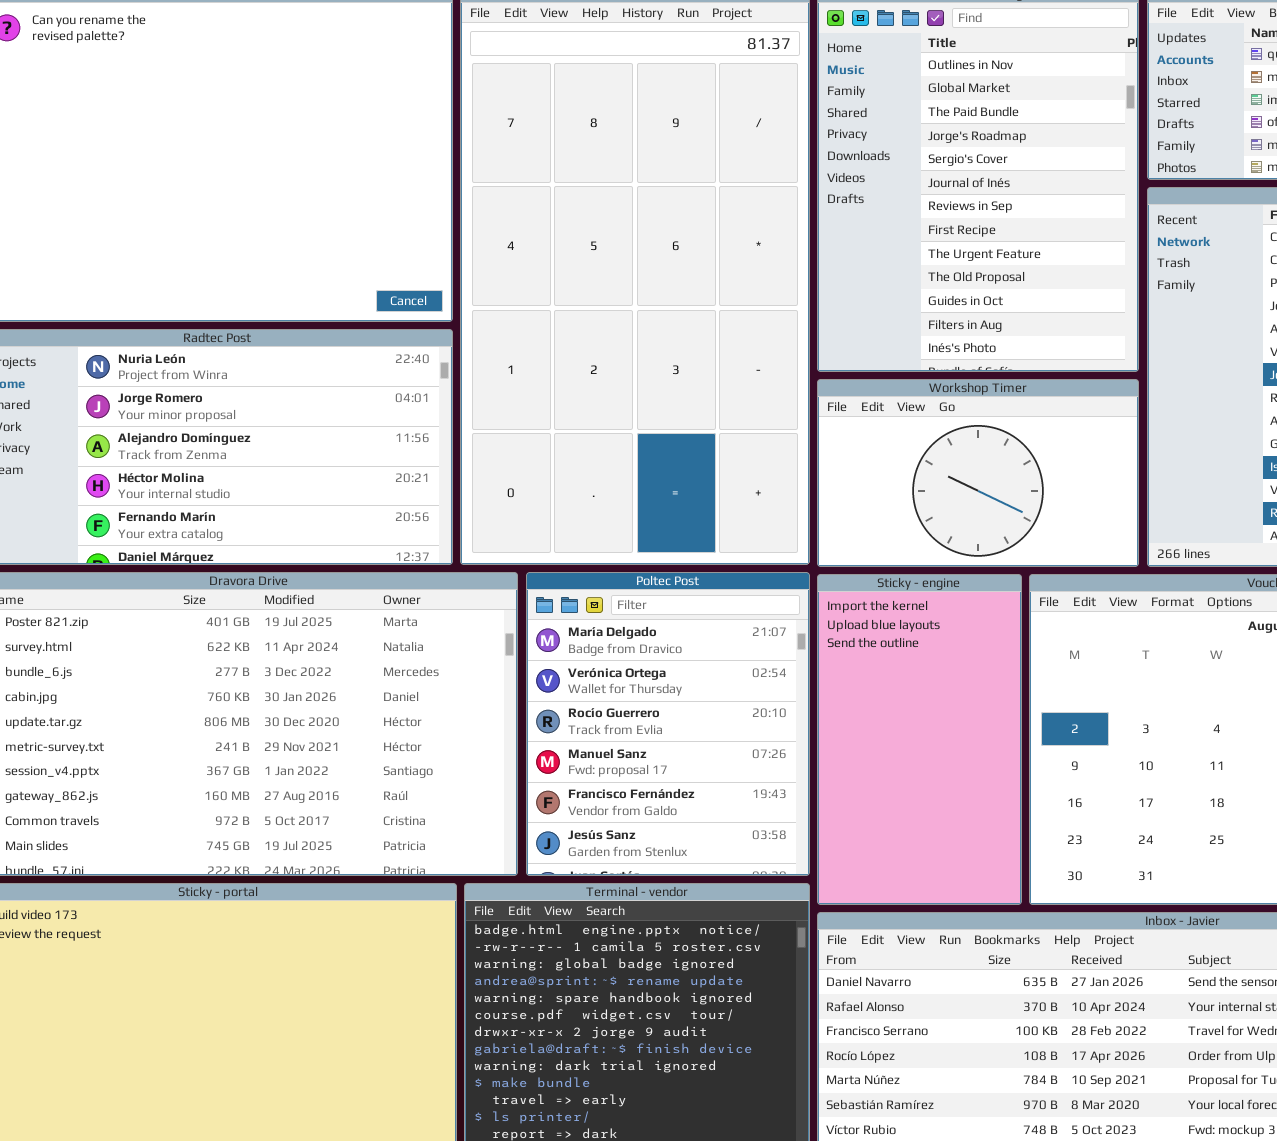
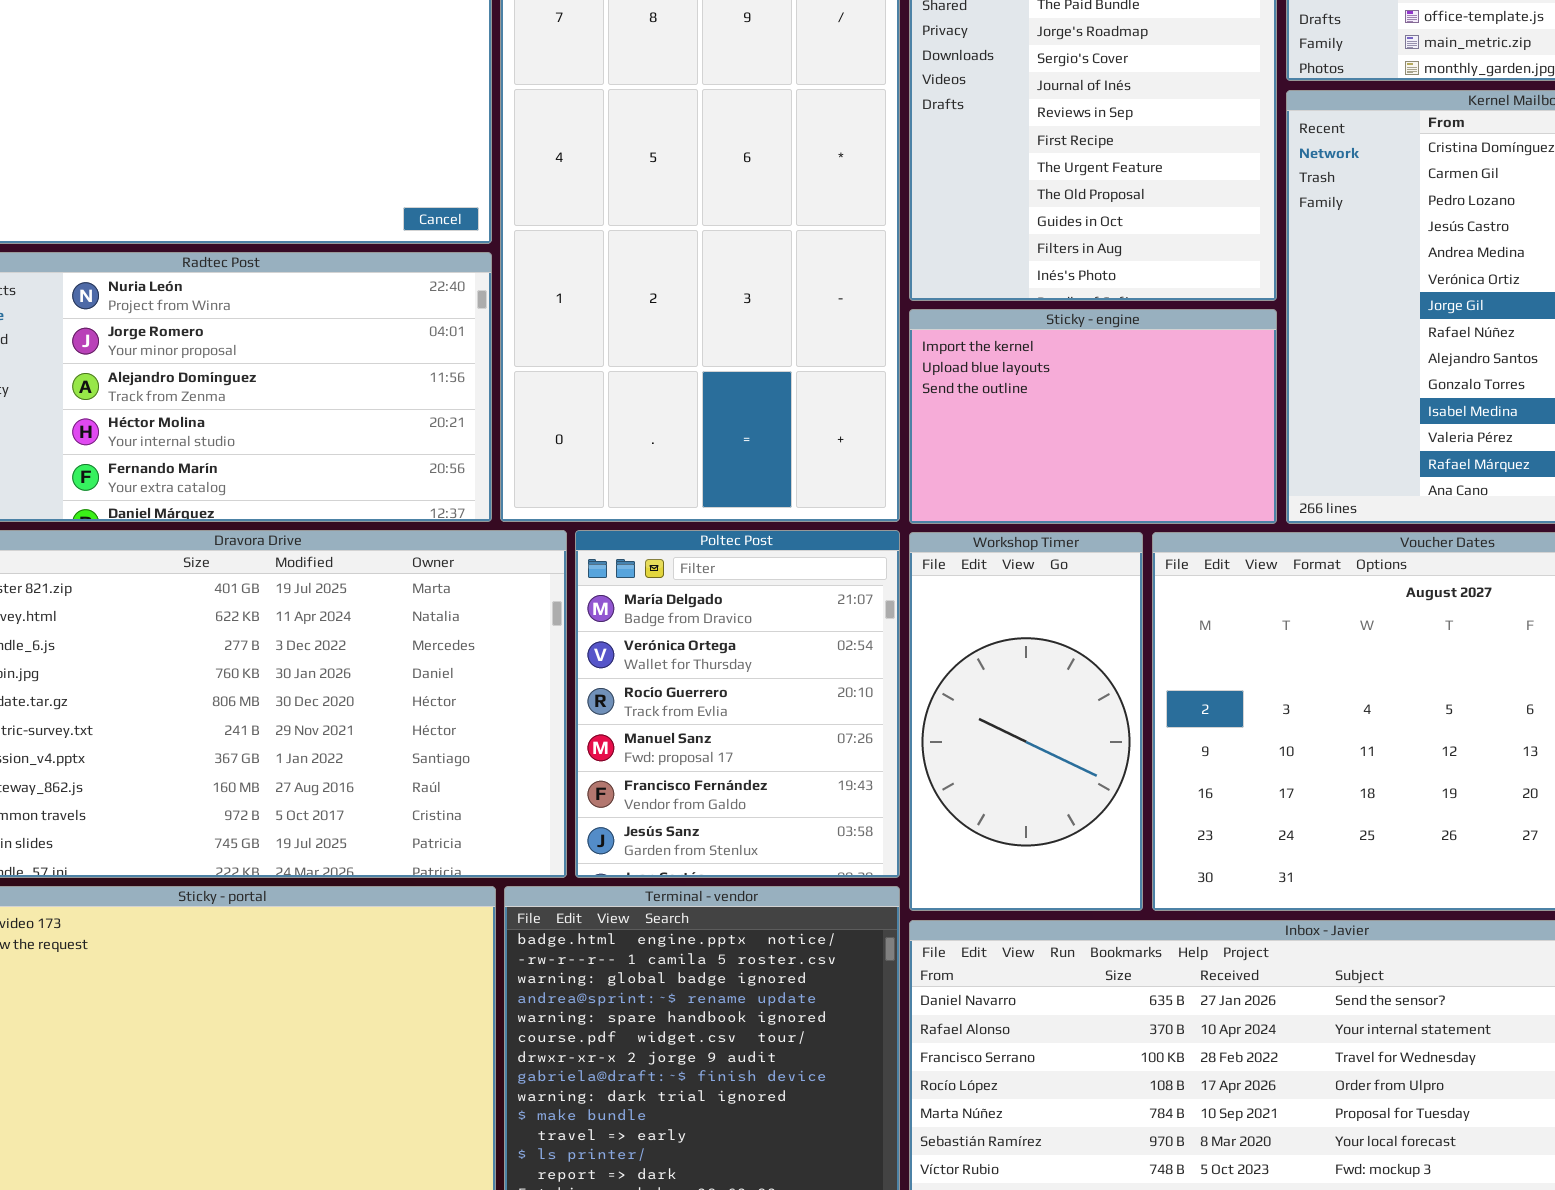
Workshop Timer: [817,379,1139,567] -> [909,532,1143,911], moved, resized
Sticky - engine: [817,574,1022,905] -> [909,309,1277,524], moved, resized

